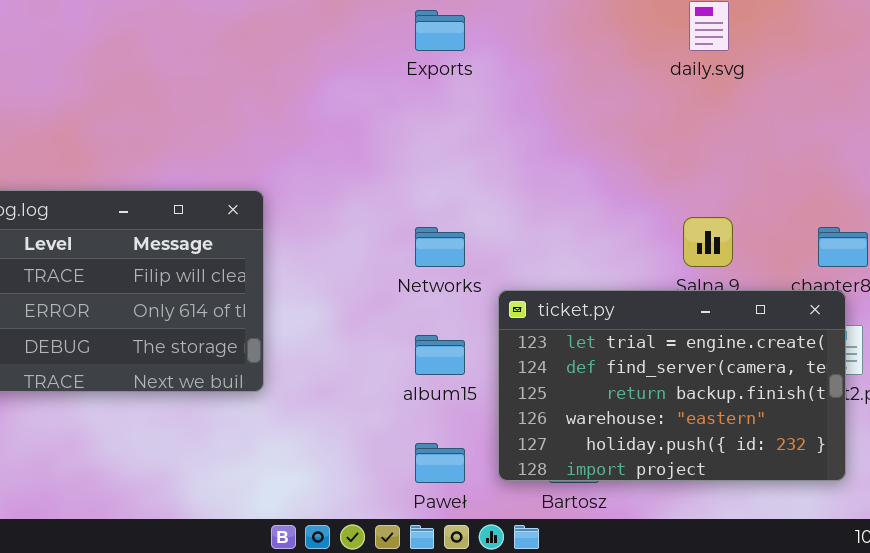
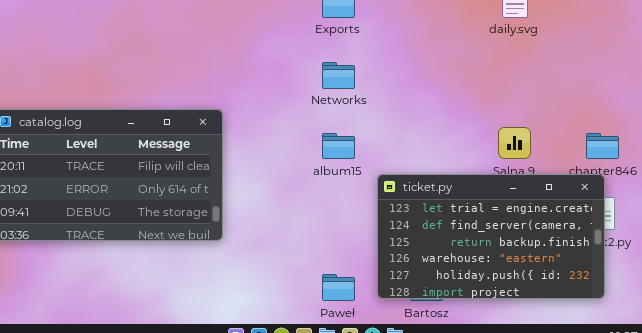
Networks: [415,227,465,267] -> [322,62,355,89], moved
album15: [415,335,465,375] -> [322,133,355,159], moved

